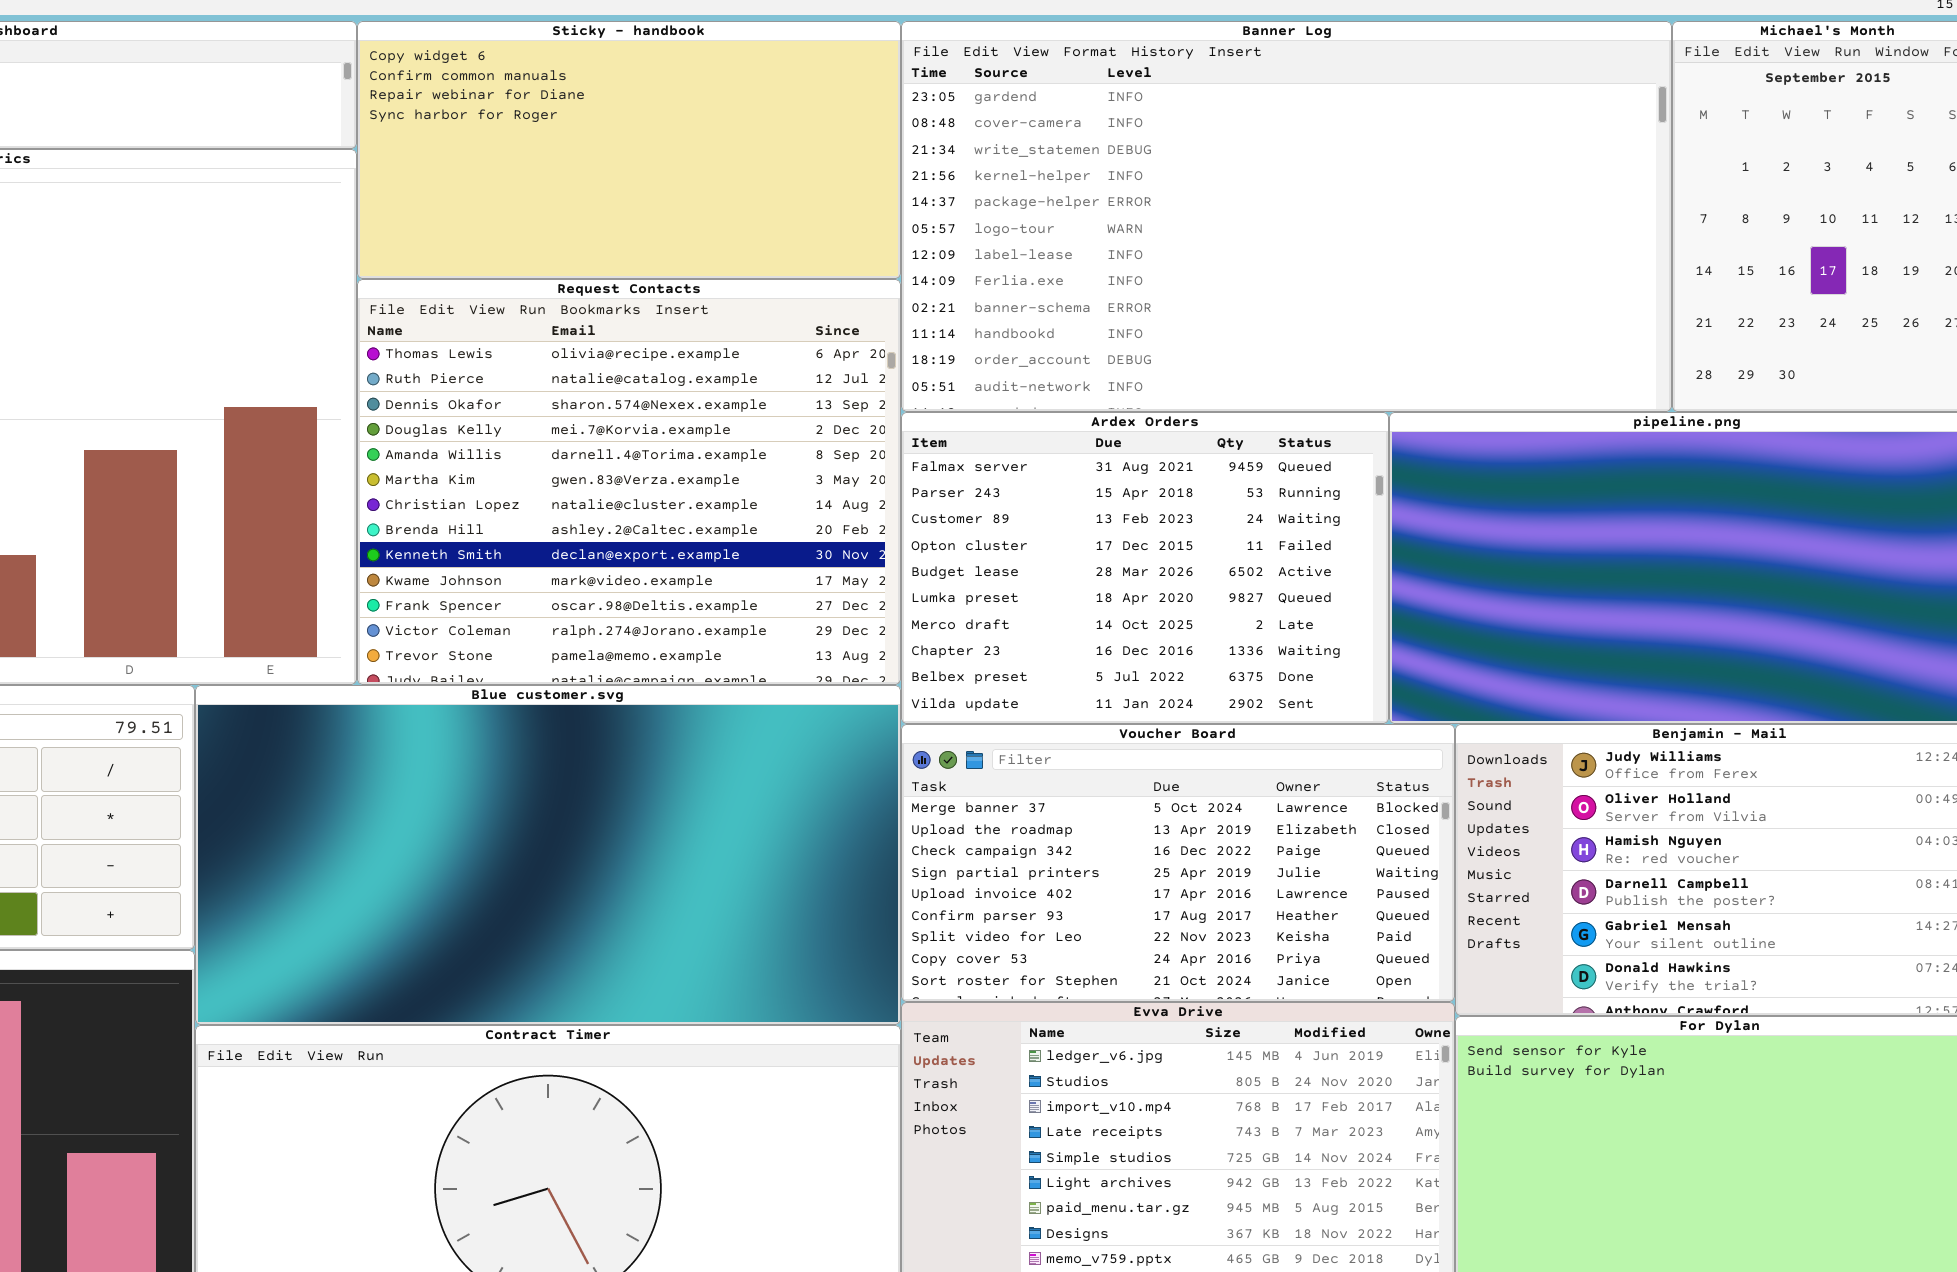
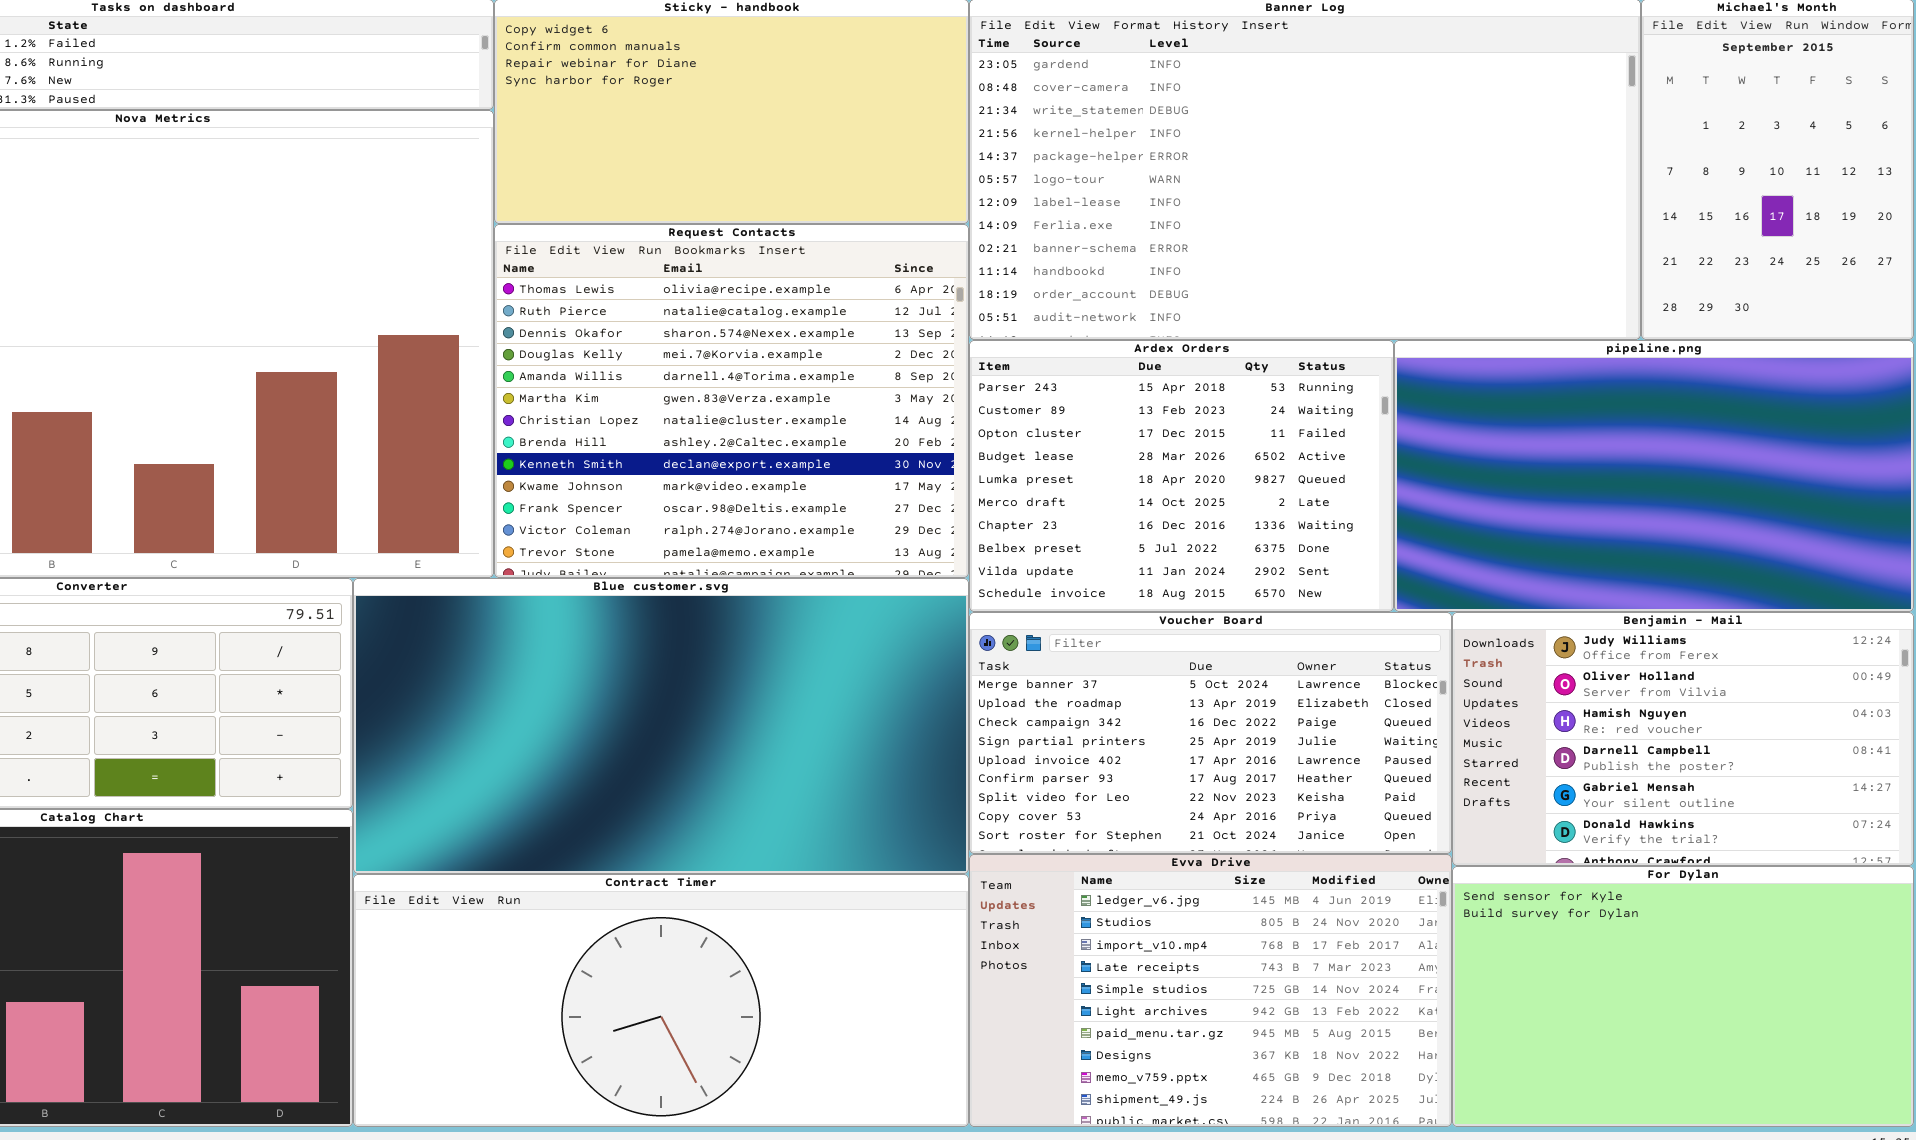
Ardex Orders: [901,412,1389,724] -> [969,340,1394,612], scrolled down 1 row

